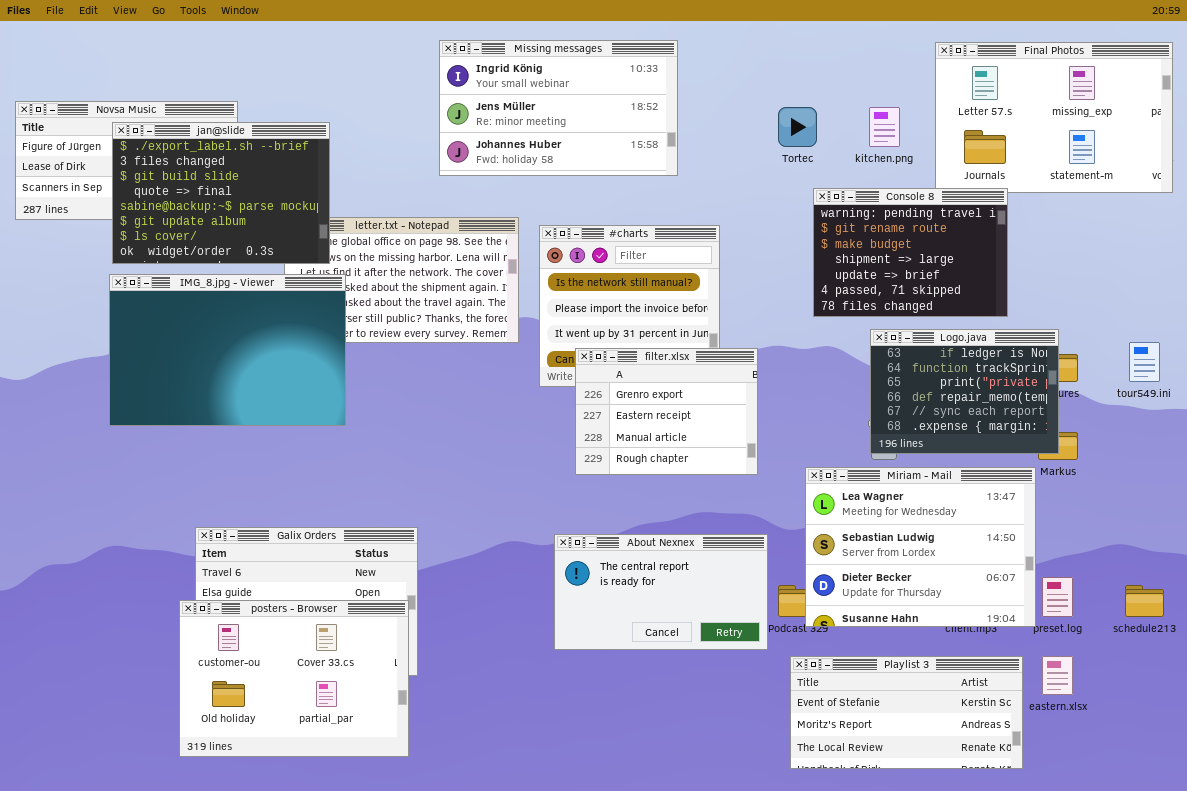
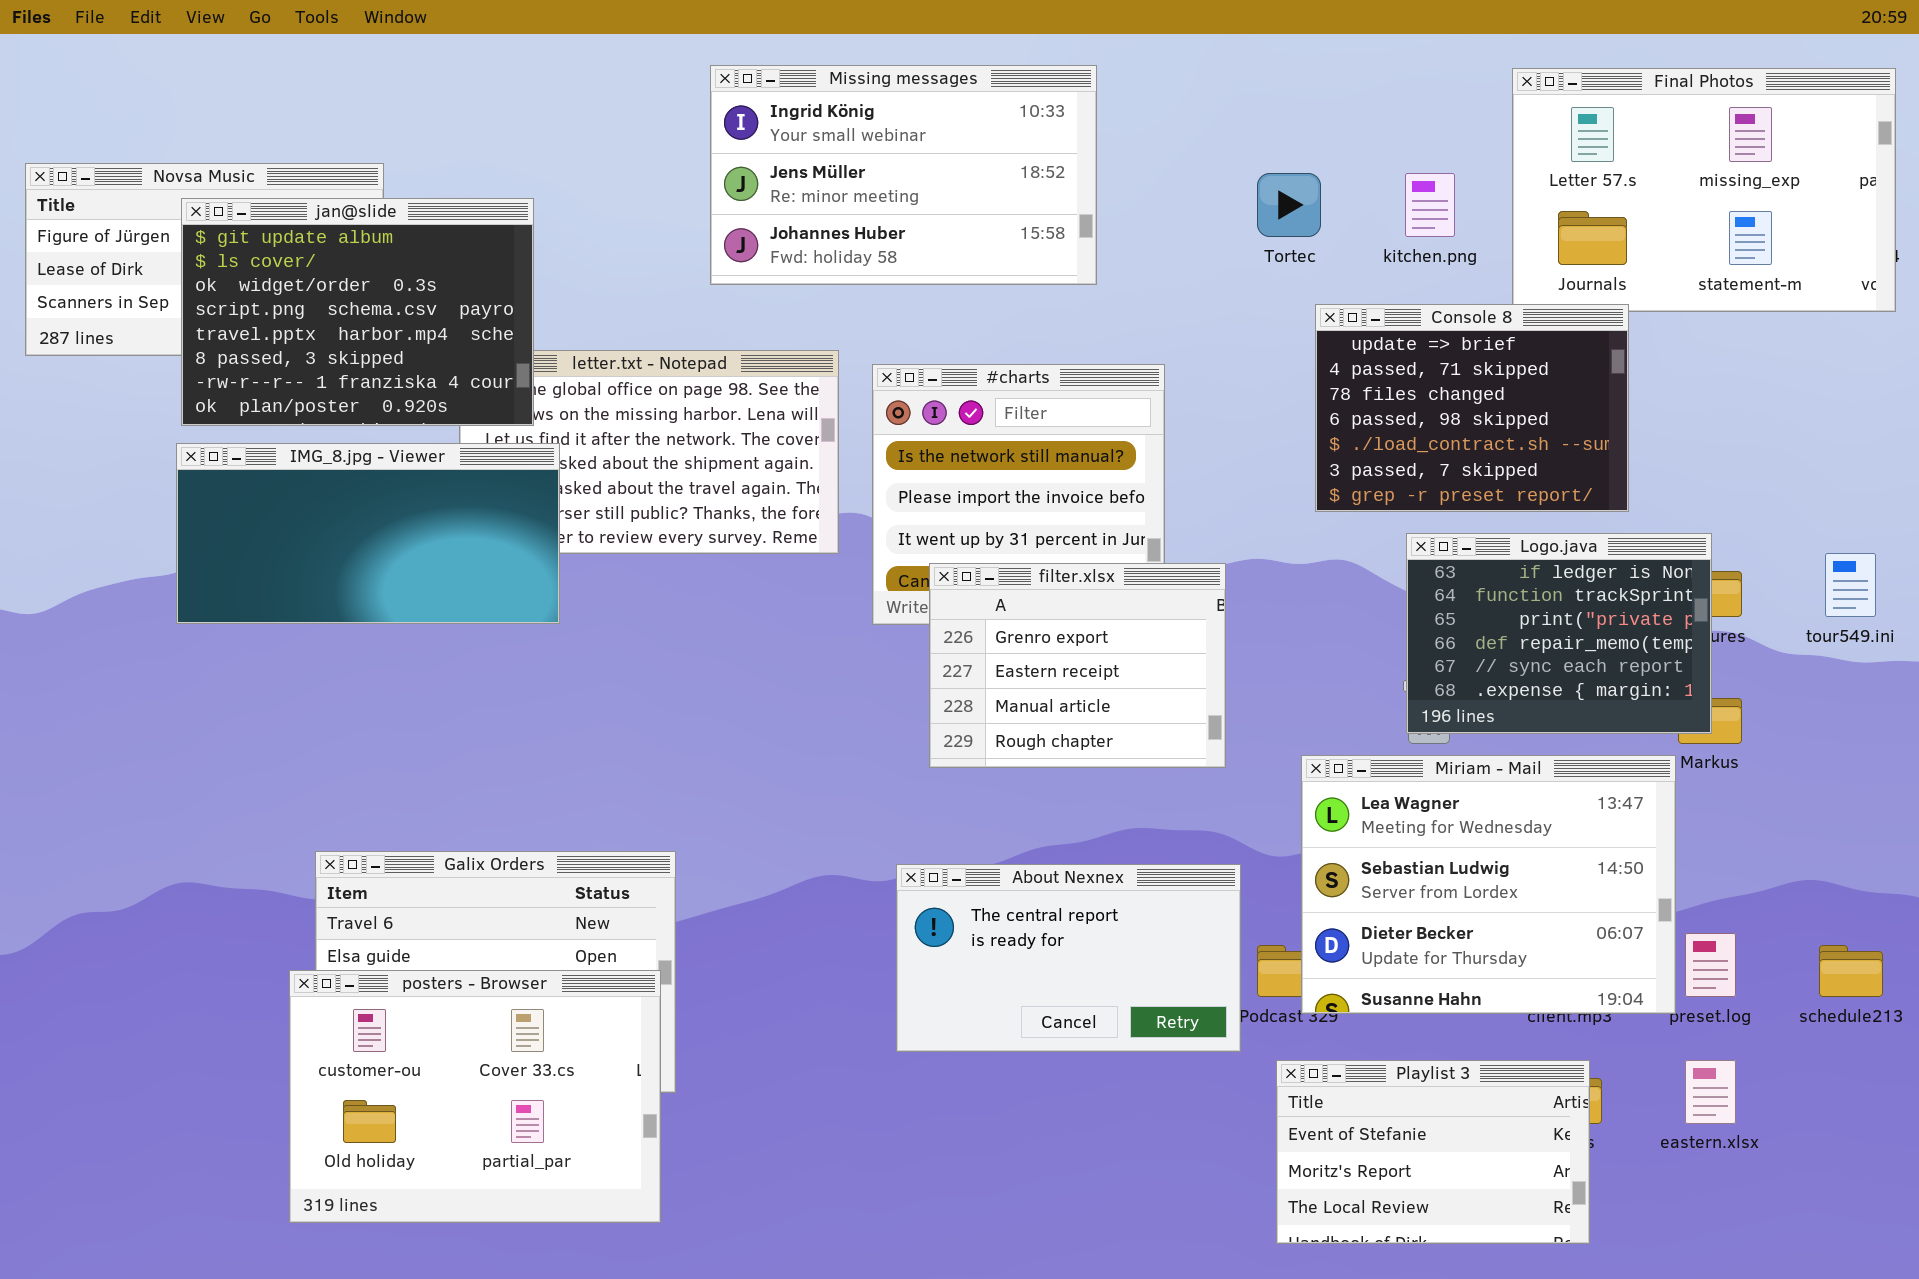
jan@slide: [112,122,330,264] -> [181,198,534,426], scrolled down 5 rows
Console 8: [813,188,1008,317] -> [1315,304,1629,512], scrolled down 4 rows
IMG_8.jpg - Viewer: [109,274,346,426] -> [176,443,560,624], resized
Playlist 3: [790,656,1023,769] -> [1276,1060,1590,1244], resized

